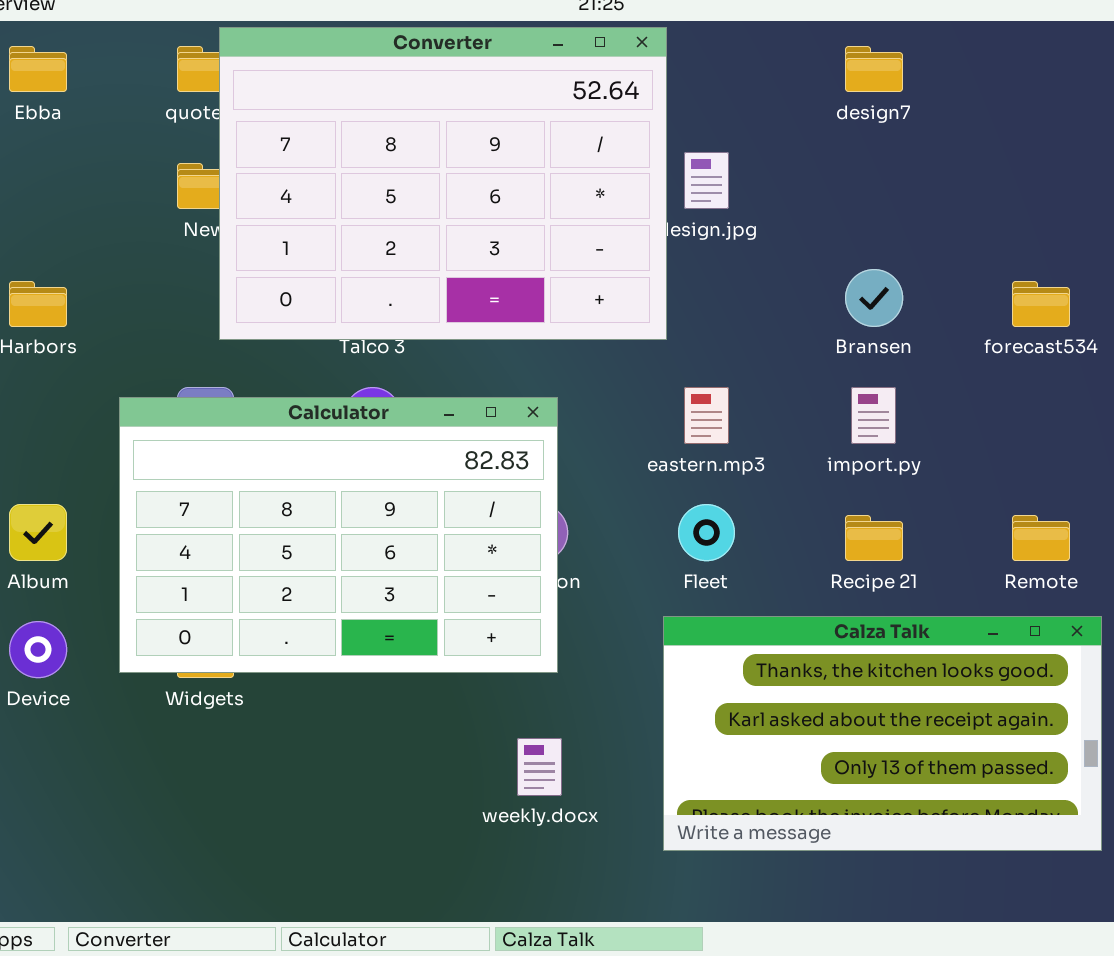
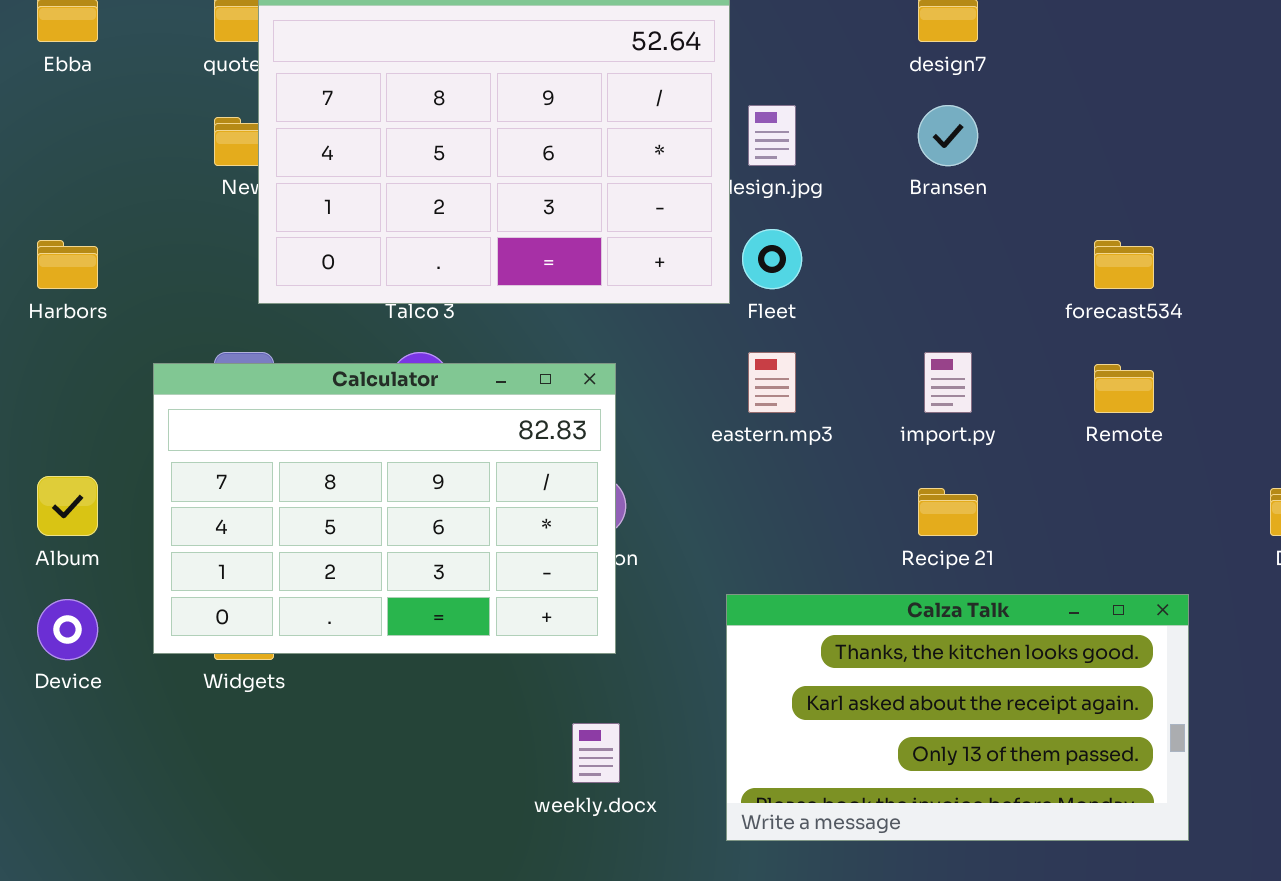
Bransen: [845,269,903,327] -> [918,105,978,166], moved
Fleet: [678,504,735,561] -> [742,229,802,289], moved
Remote: [1012,515,1070,561] -> [1094,364,1154,413], moved

